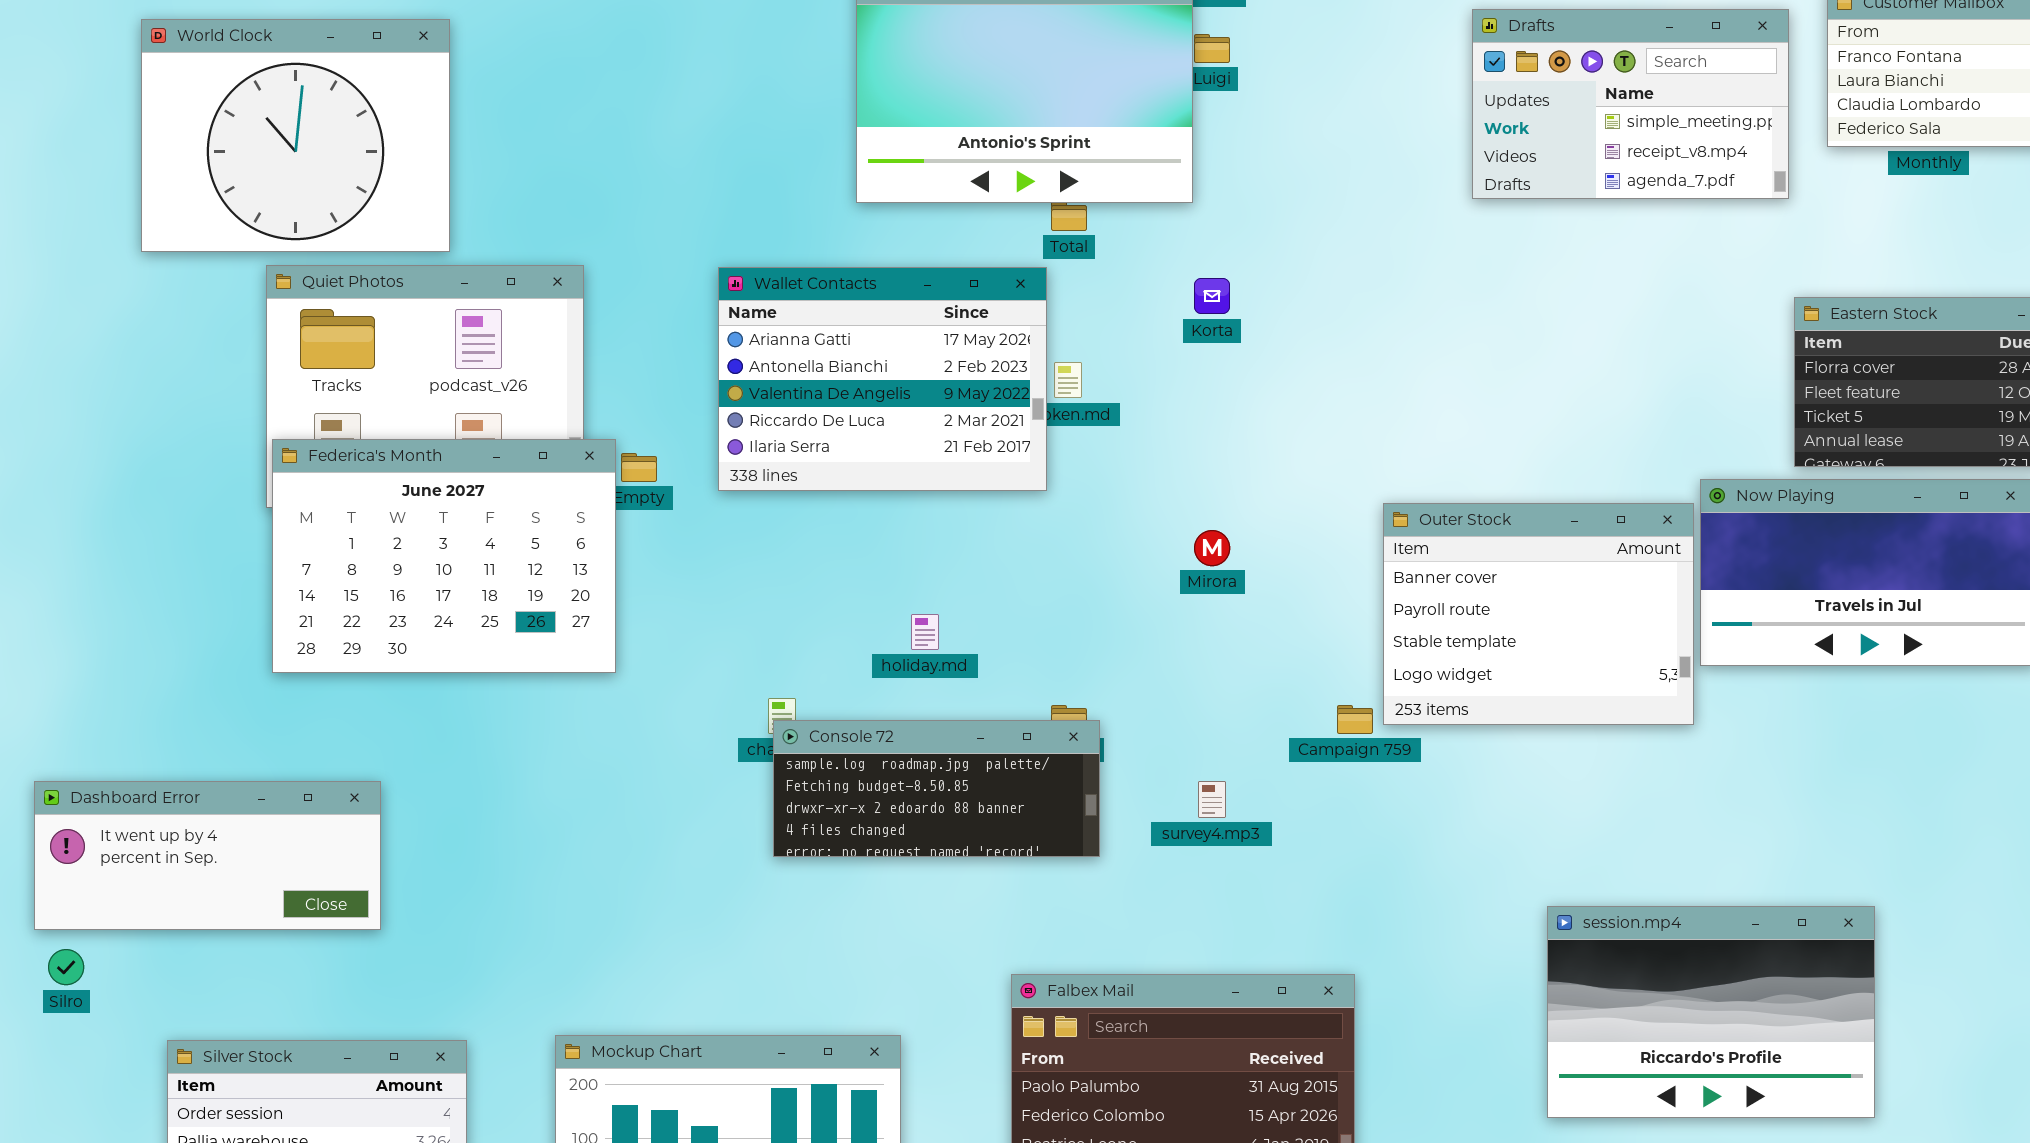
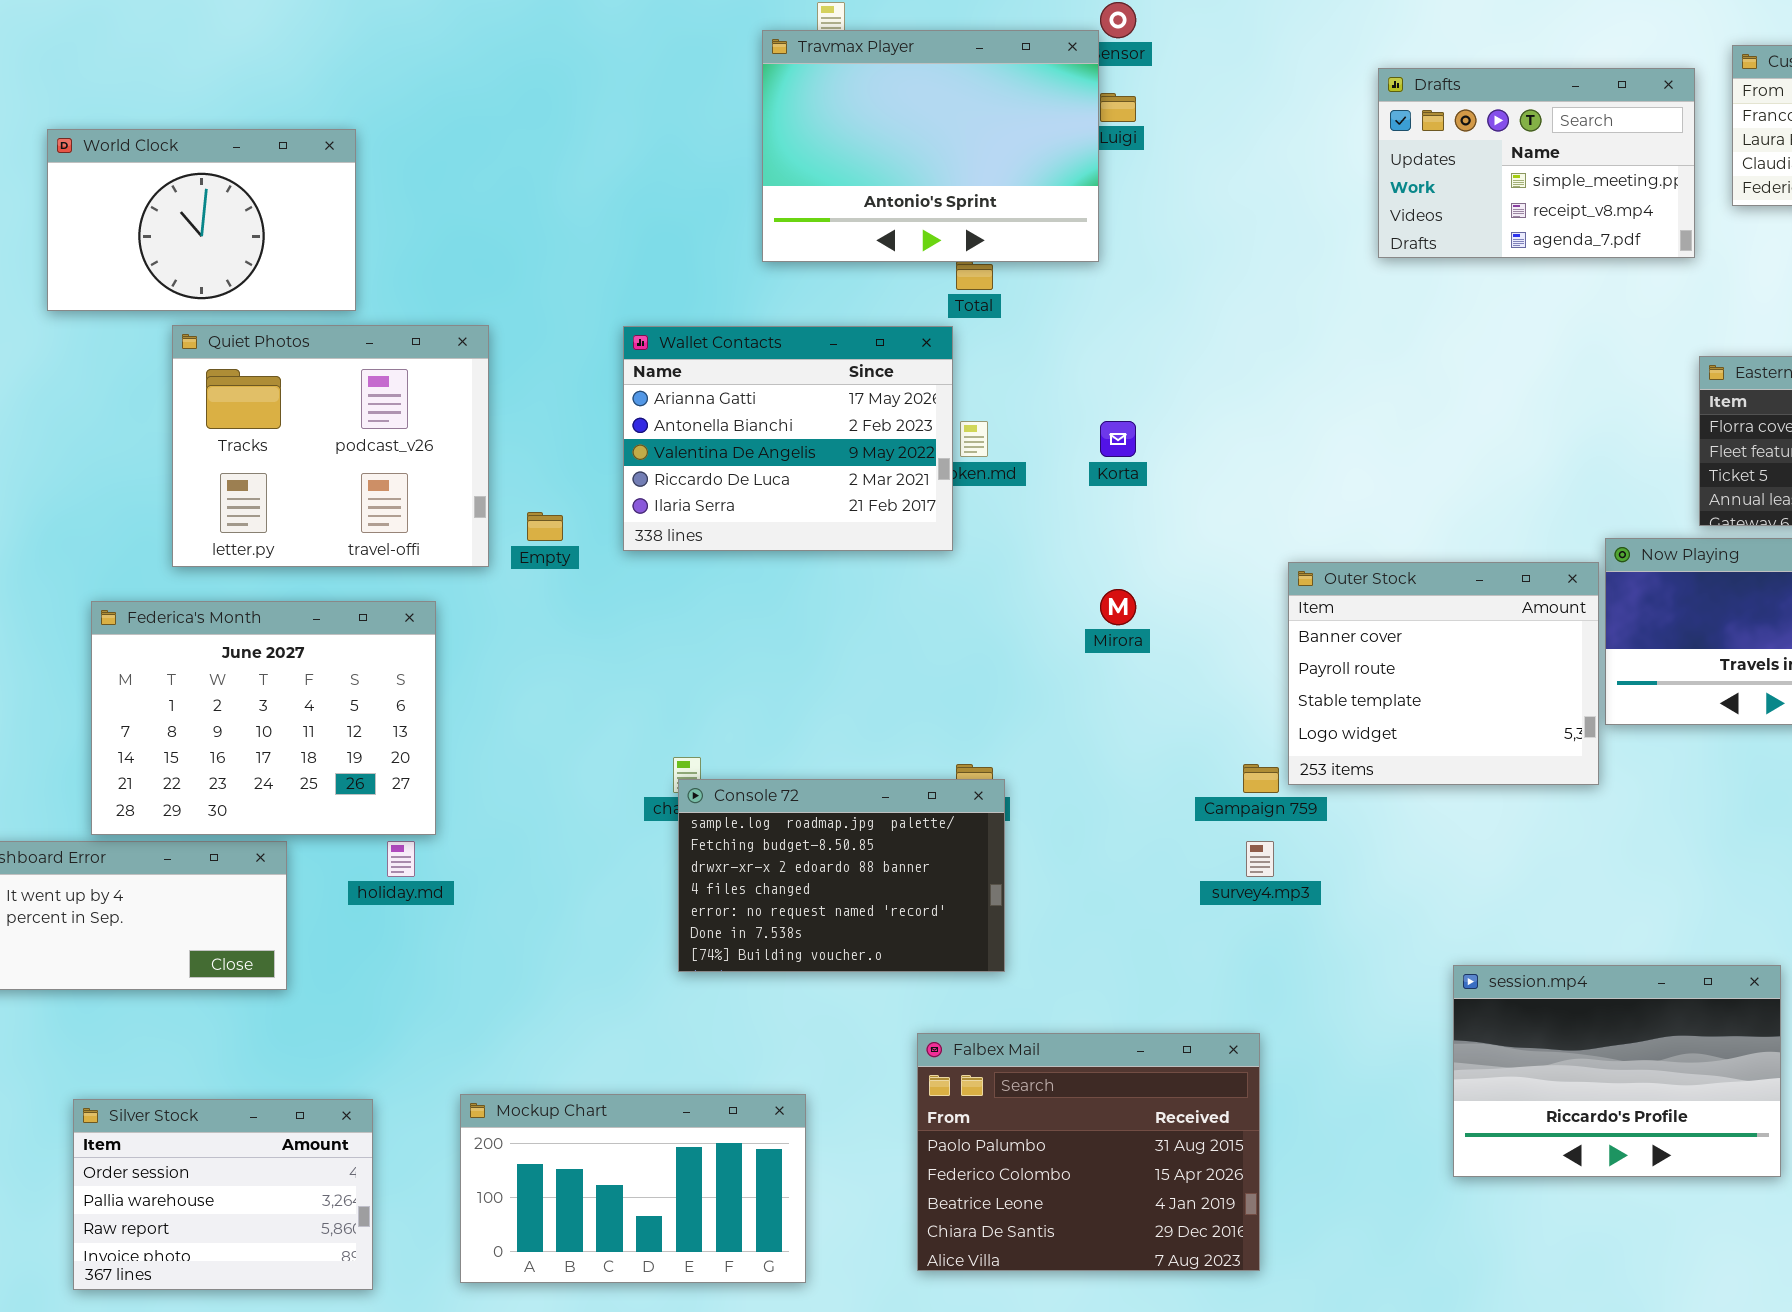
World Clock: [141,19,450,252] -> [47,129,356,311], resized
Korta: [1194,278,1230,314] -> [1100,421,1136,457], moved
Federica's Month: [272,439,616,673] -> [91,601,436,835], moved
holiday.md: [911,614,939,650] -> [387,841,415,877], moved
Console 72: [773,720,1100,857] -> [678,779,1005,972], resized
survey4.mp3: [1198,781,1226,818] -> [1246,841,1274,877], moved

